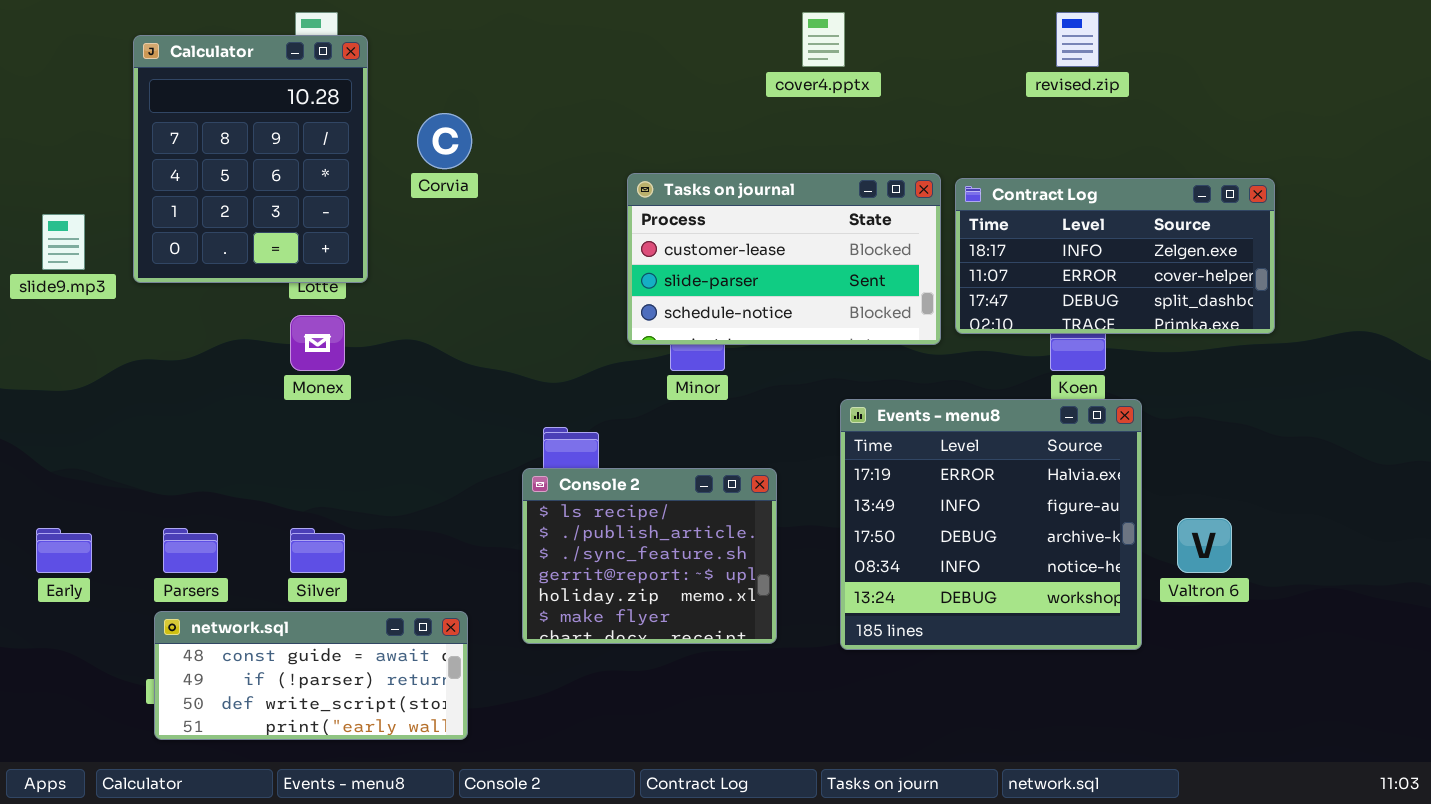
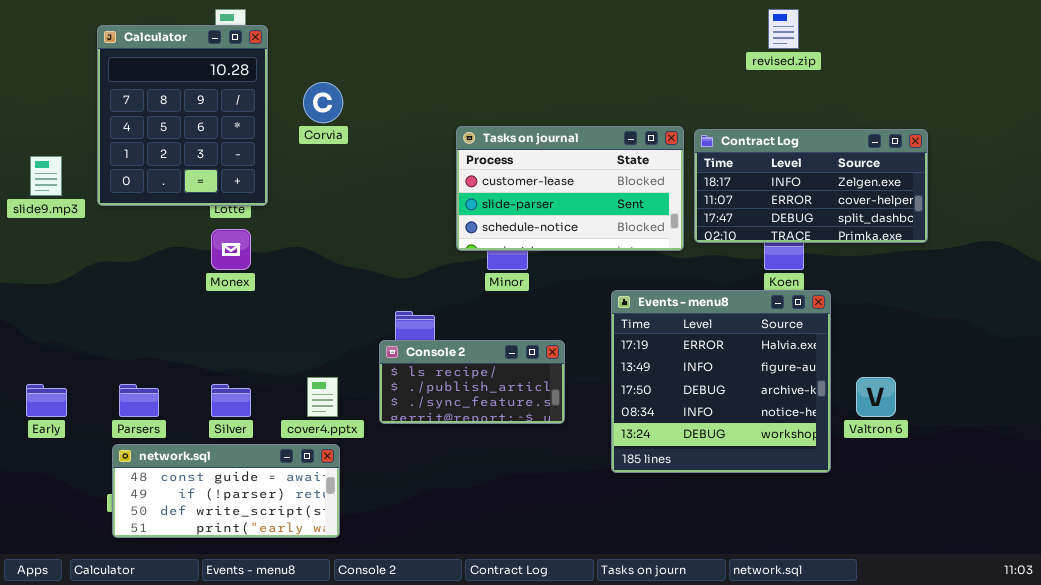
cover4.pptx: [802,12,845,67] -> [307,377,338,417], moved
Console 2: [522,468,777,644] -> [379,340,565,424], resized

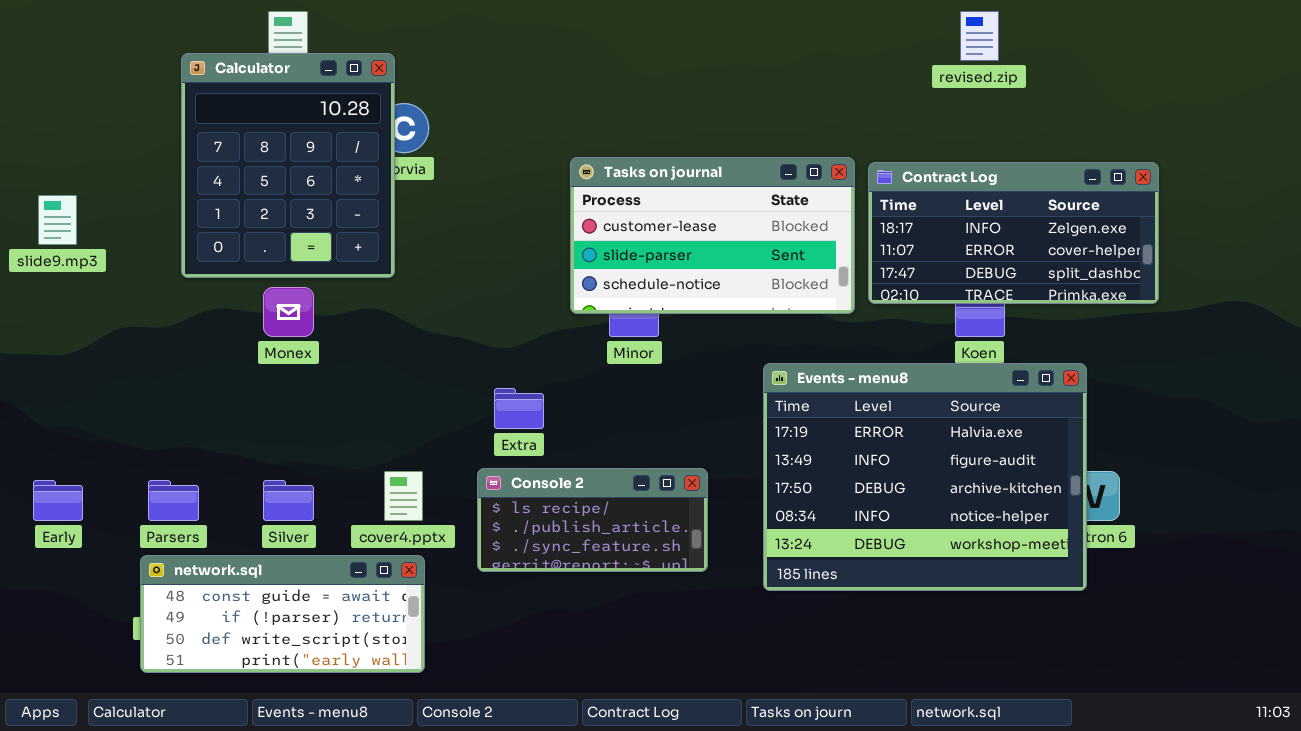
Calculator: [97,25,268,206] -> [181,53,395,278], moved
Events - menu8: [611,290,831,473] -> [763,363,1087,591], resized
Console 2: [379,340,565,424] -> [477,468,708,572], moved

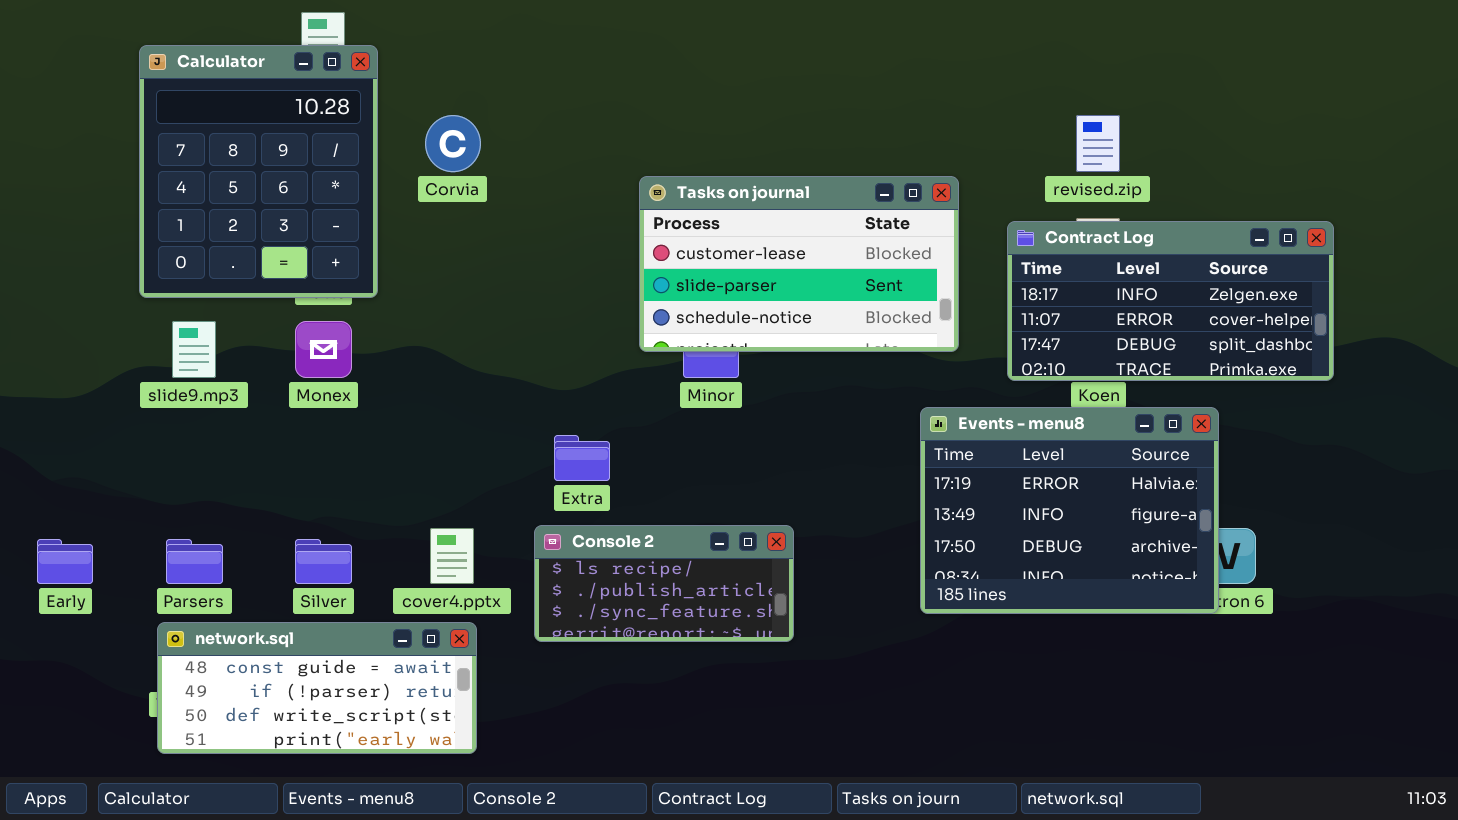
revised.zip: [960,11,999,61] -> [1076,115,1120,172], moved
Calculator: [181,53,395,278] -> [139,45,378,298], moved
Contract Log: [868,162,1159,304] -> [1007,221,1334,381], moved
slide9.mp3: [38,195,77,245] -> [172,321,216,378], moved
Events - menu8: [763,363,1087,591] -> [920,407,1219,614], resized

